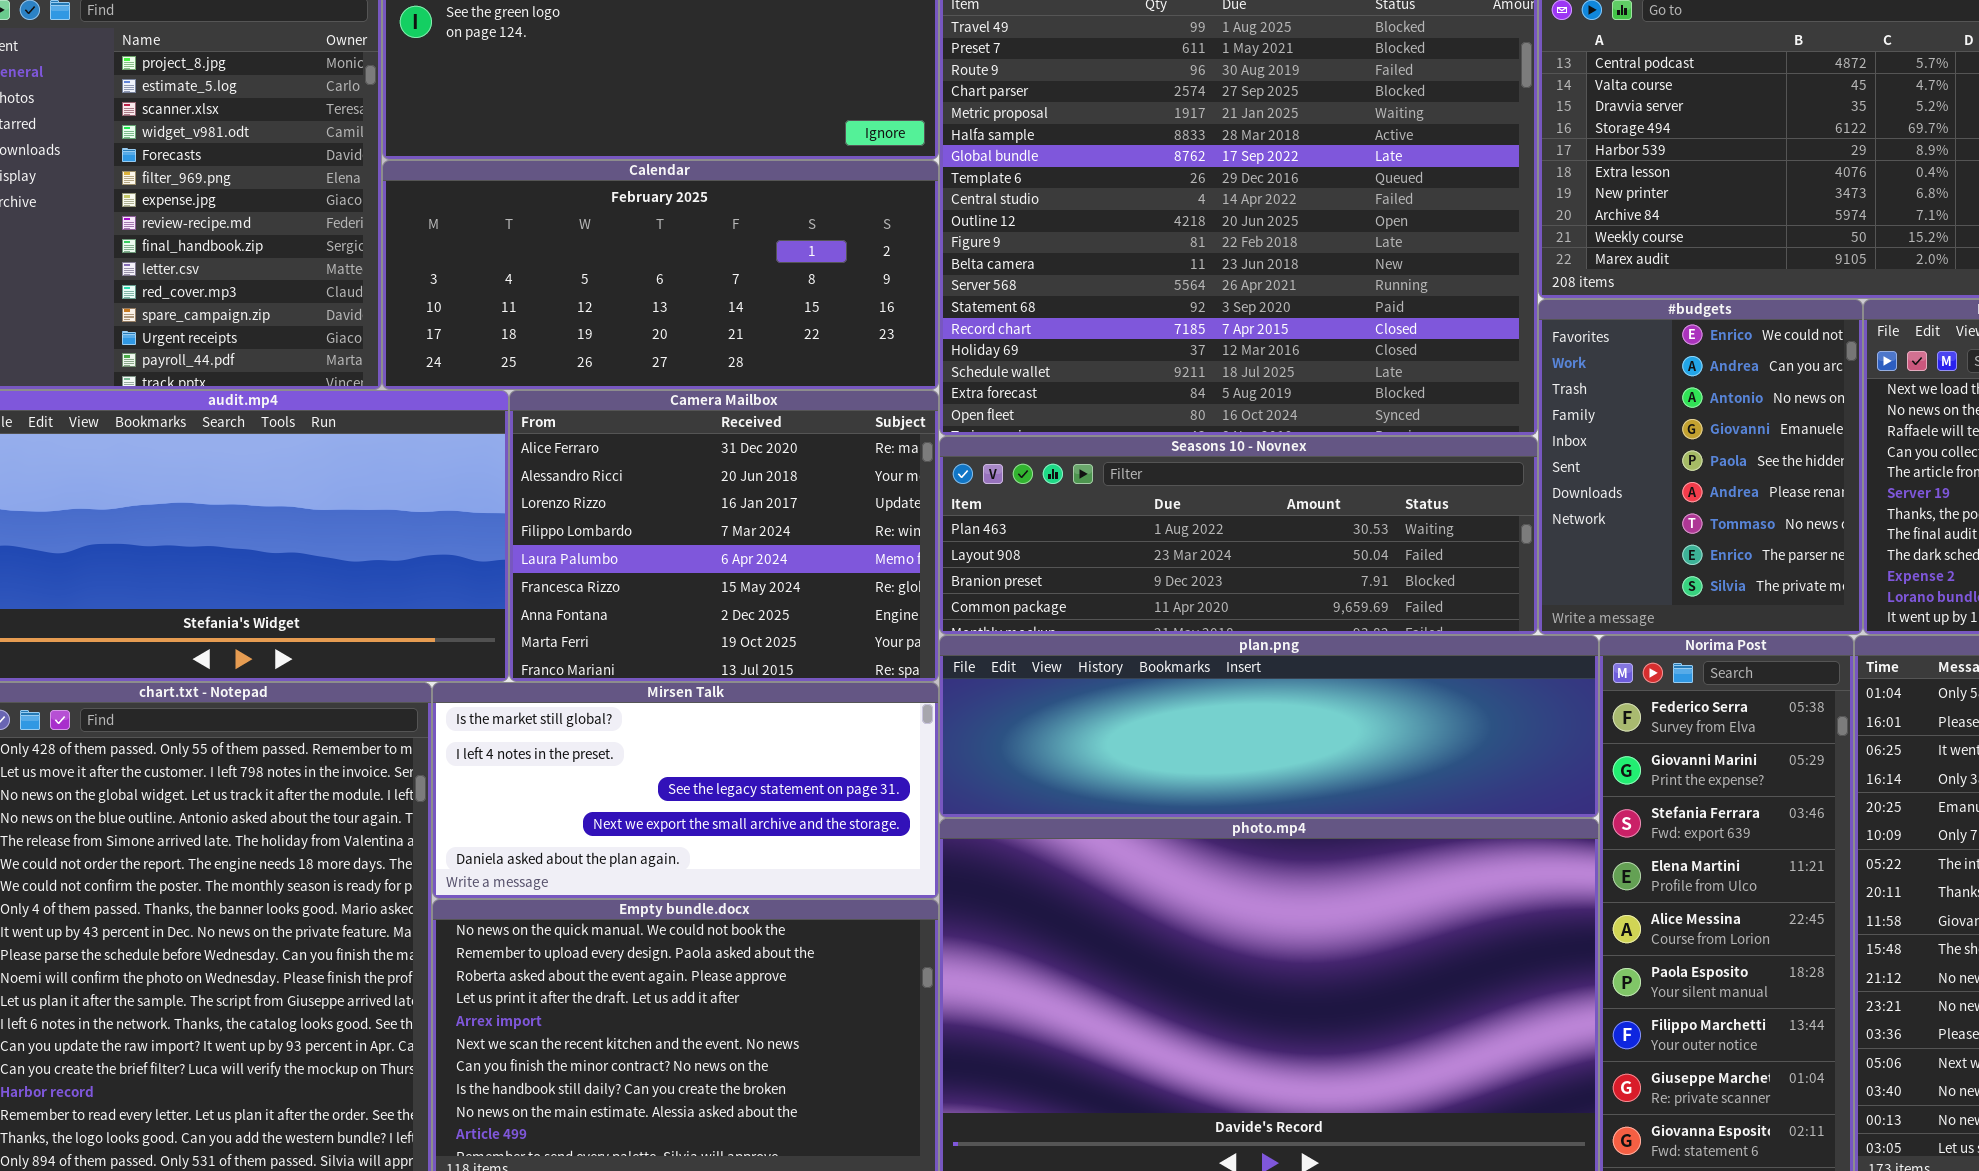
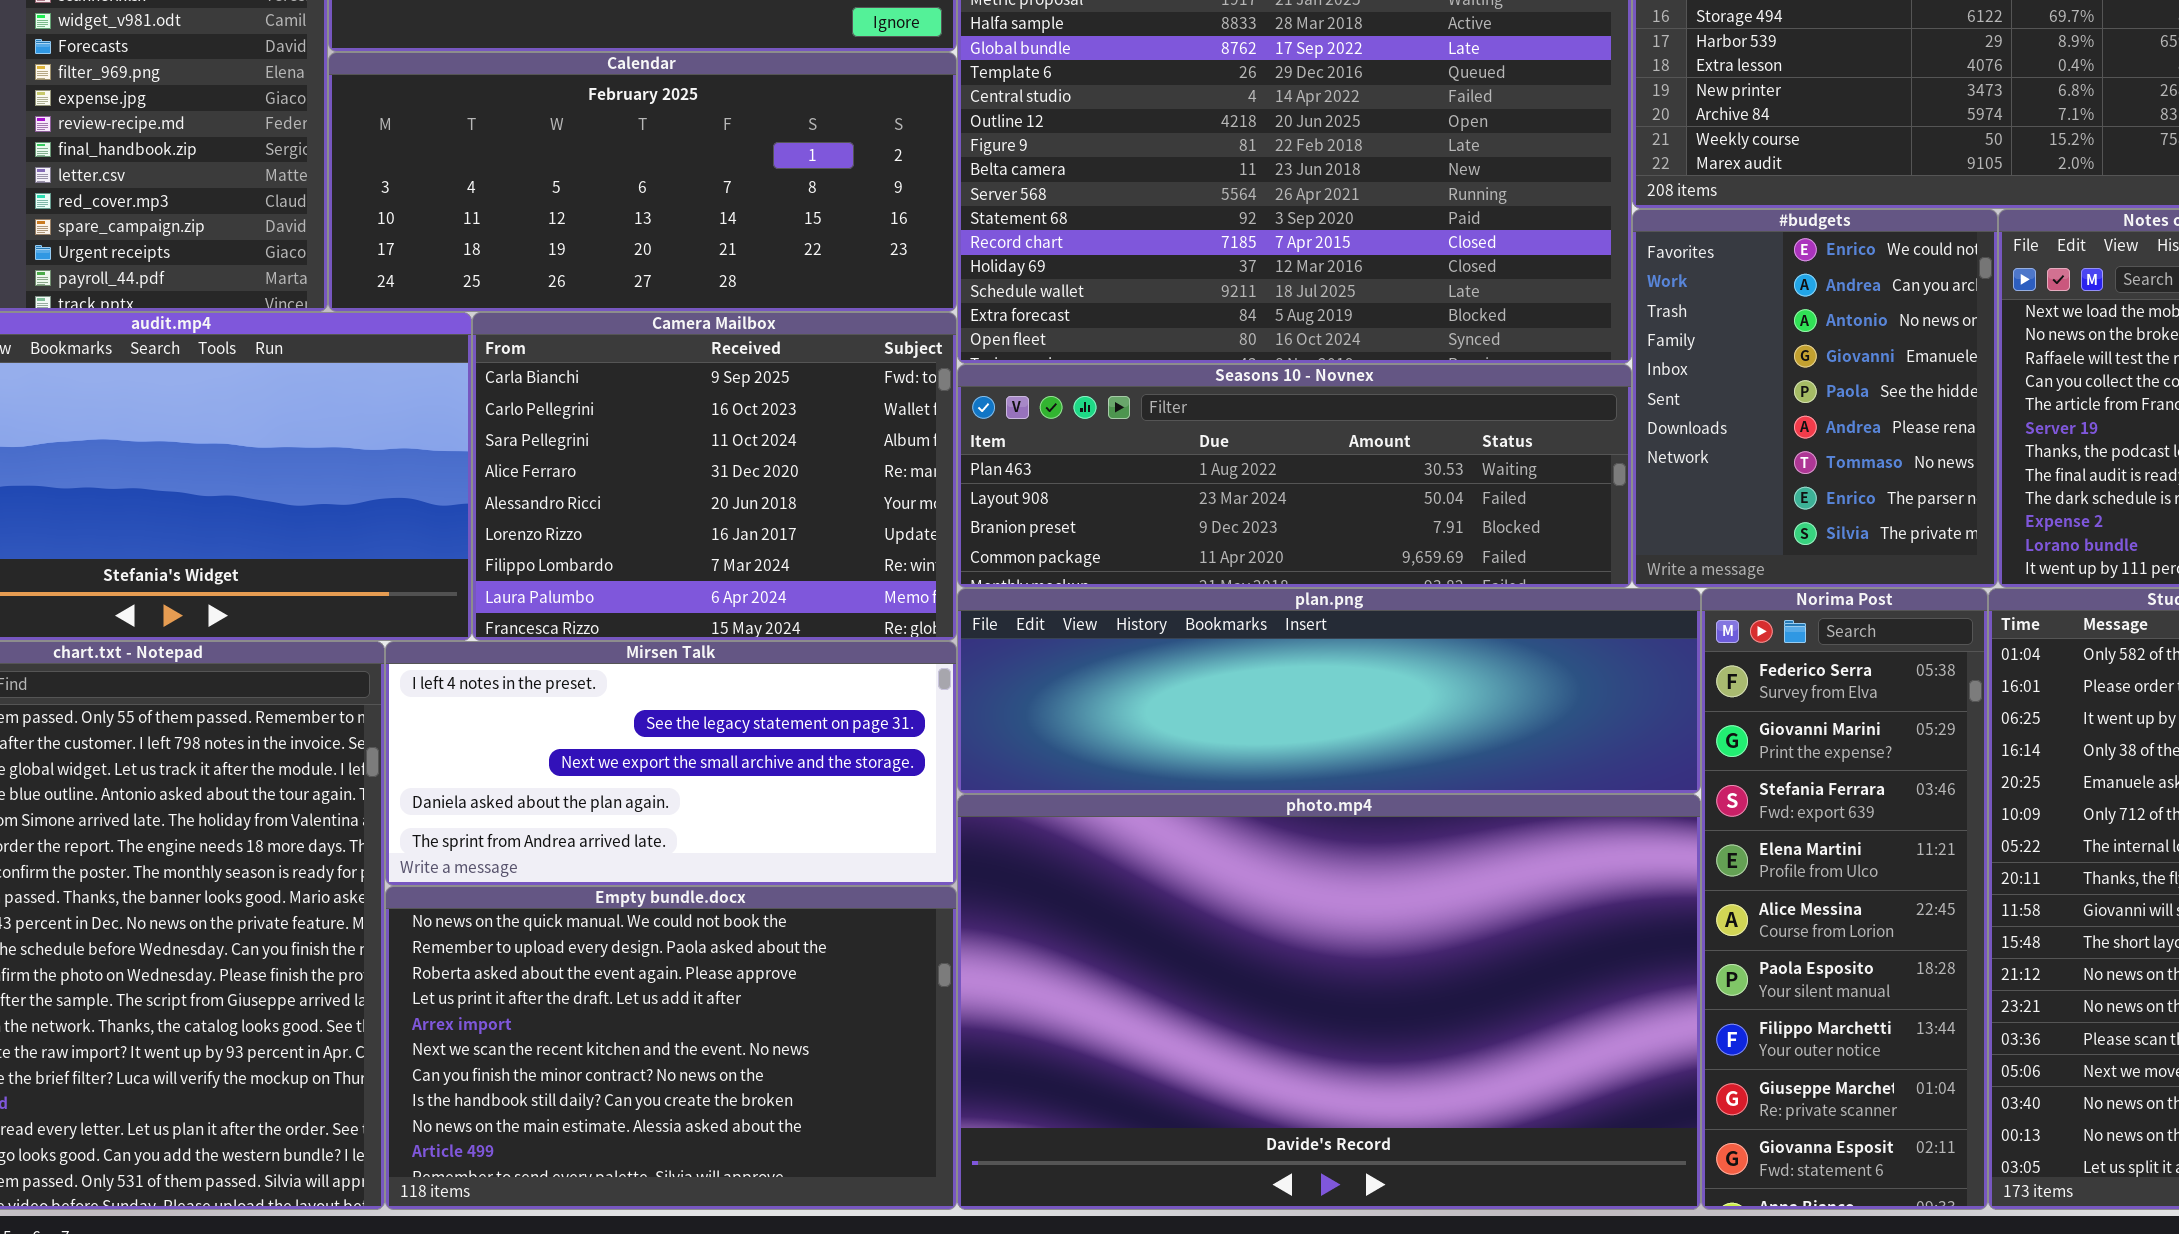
Camera Mailbox: [509,390,939,682] -> [472,312,957,641], scrolled up 3 rows
Mirsen Talk: [432,682,939,899] -> [385,641,957,886], scrolled down 1 row

